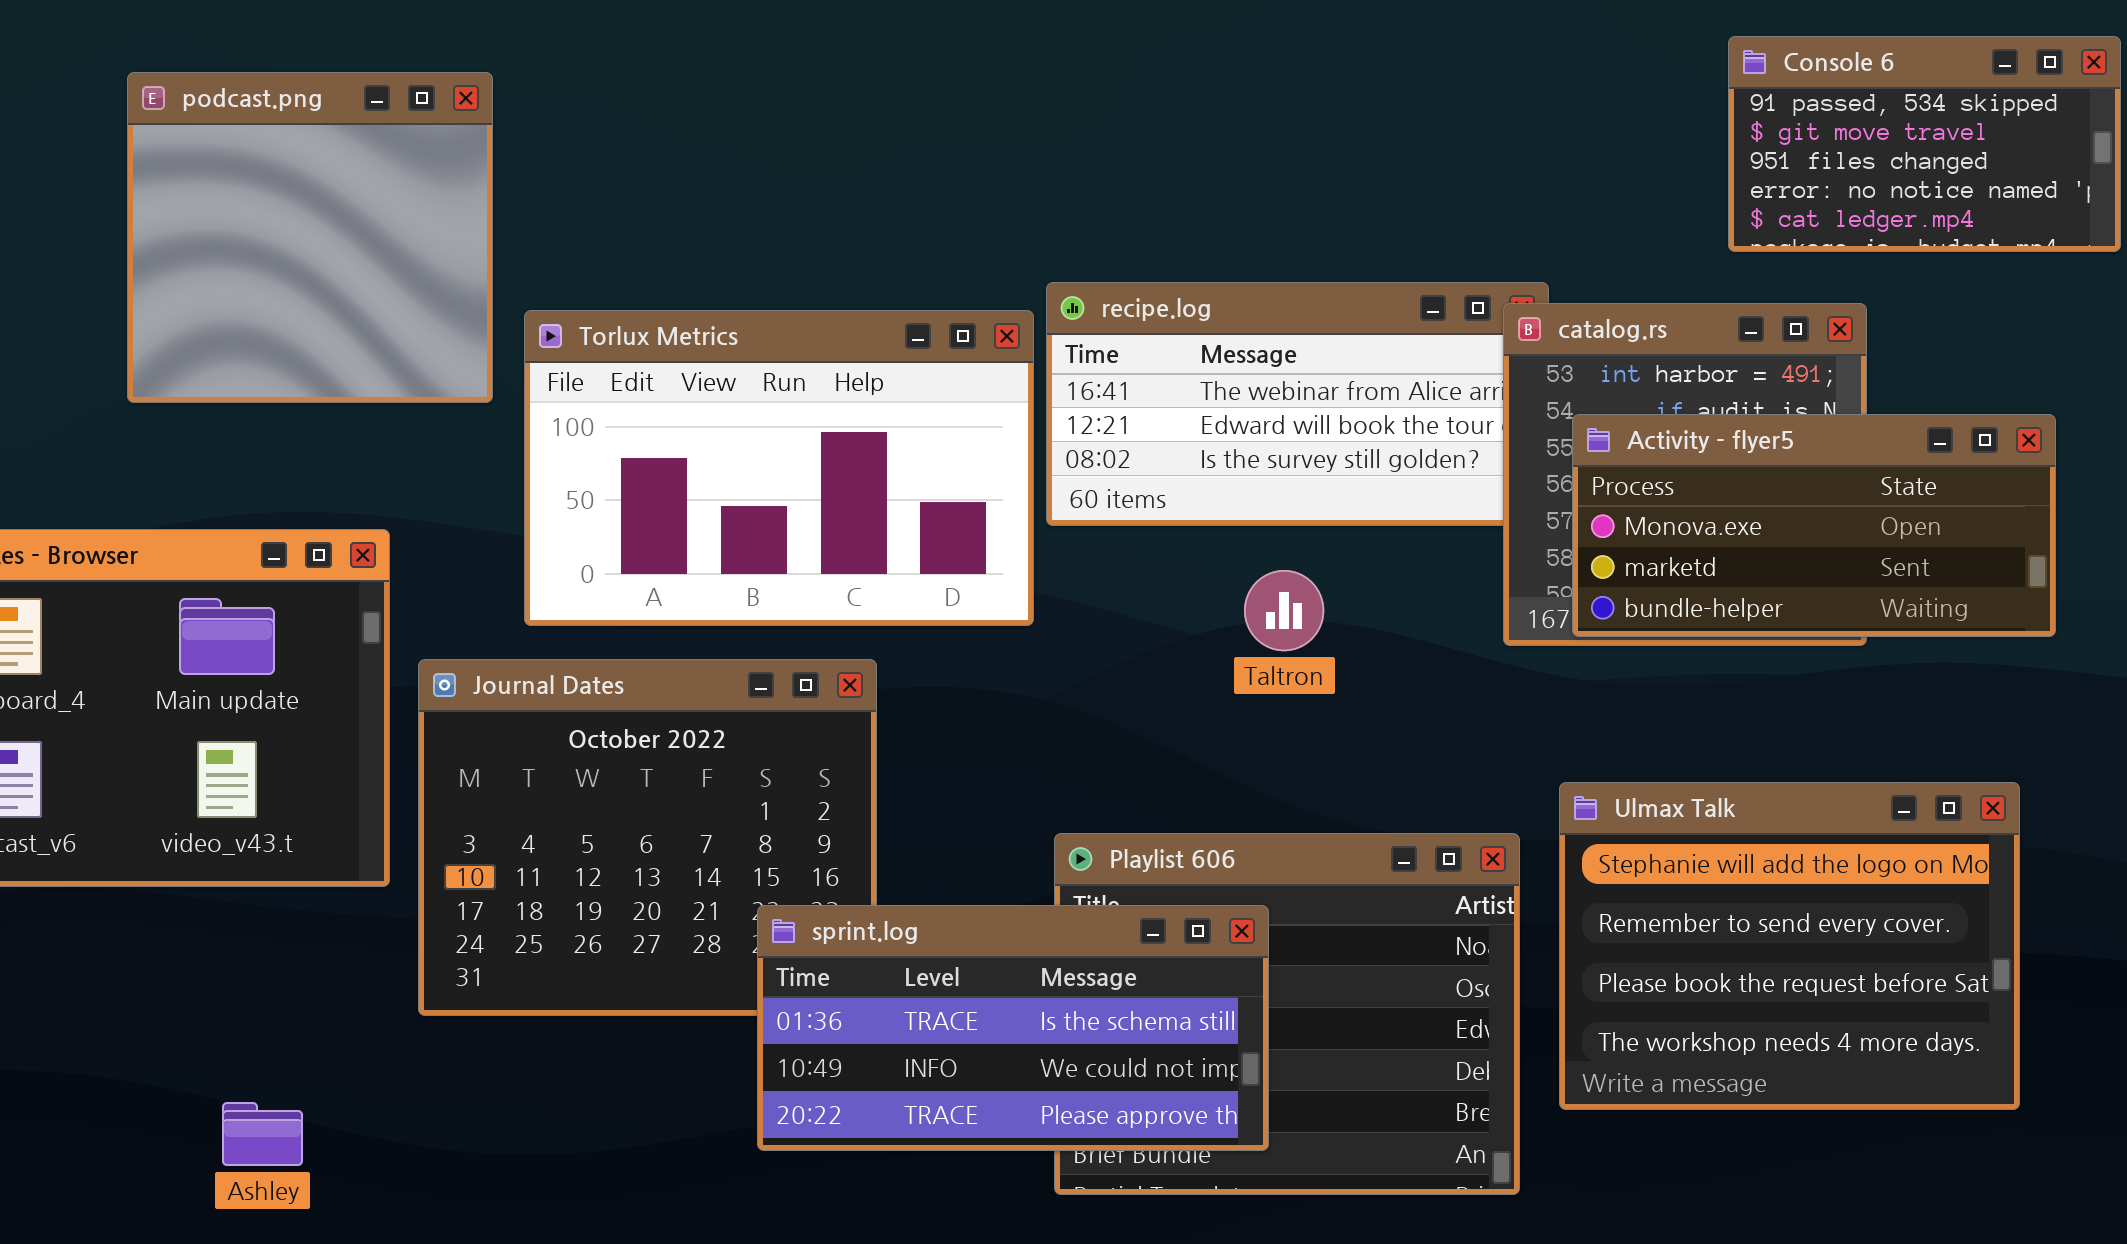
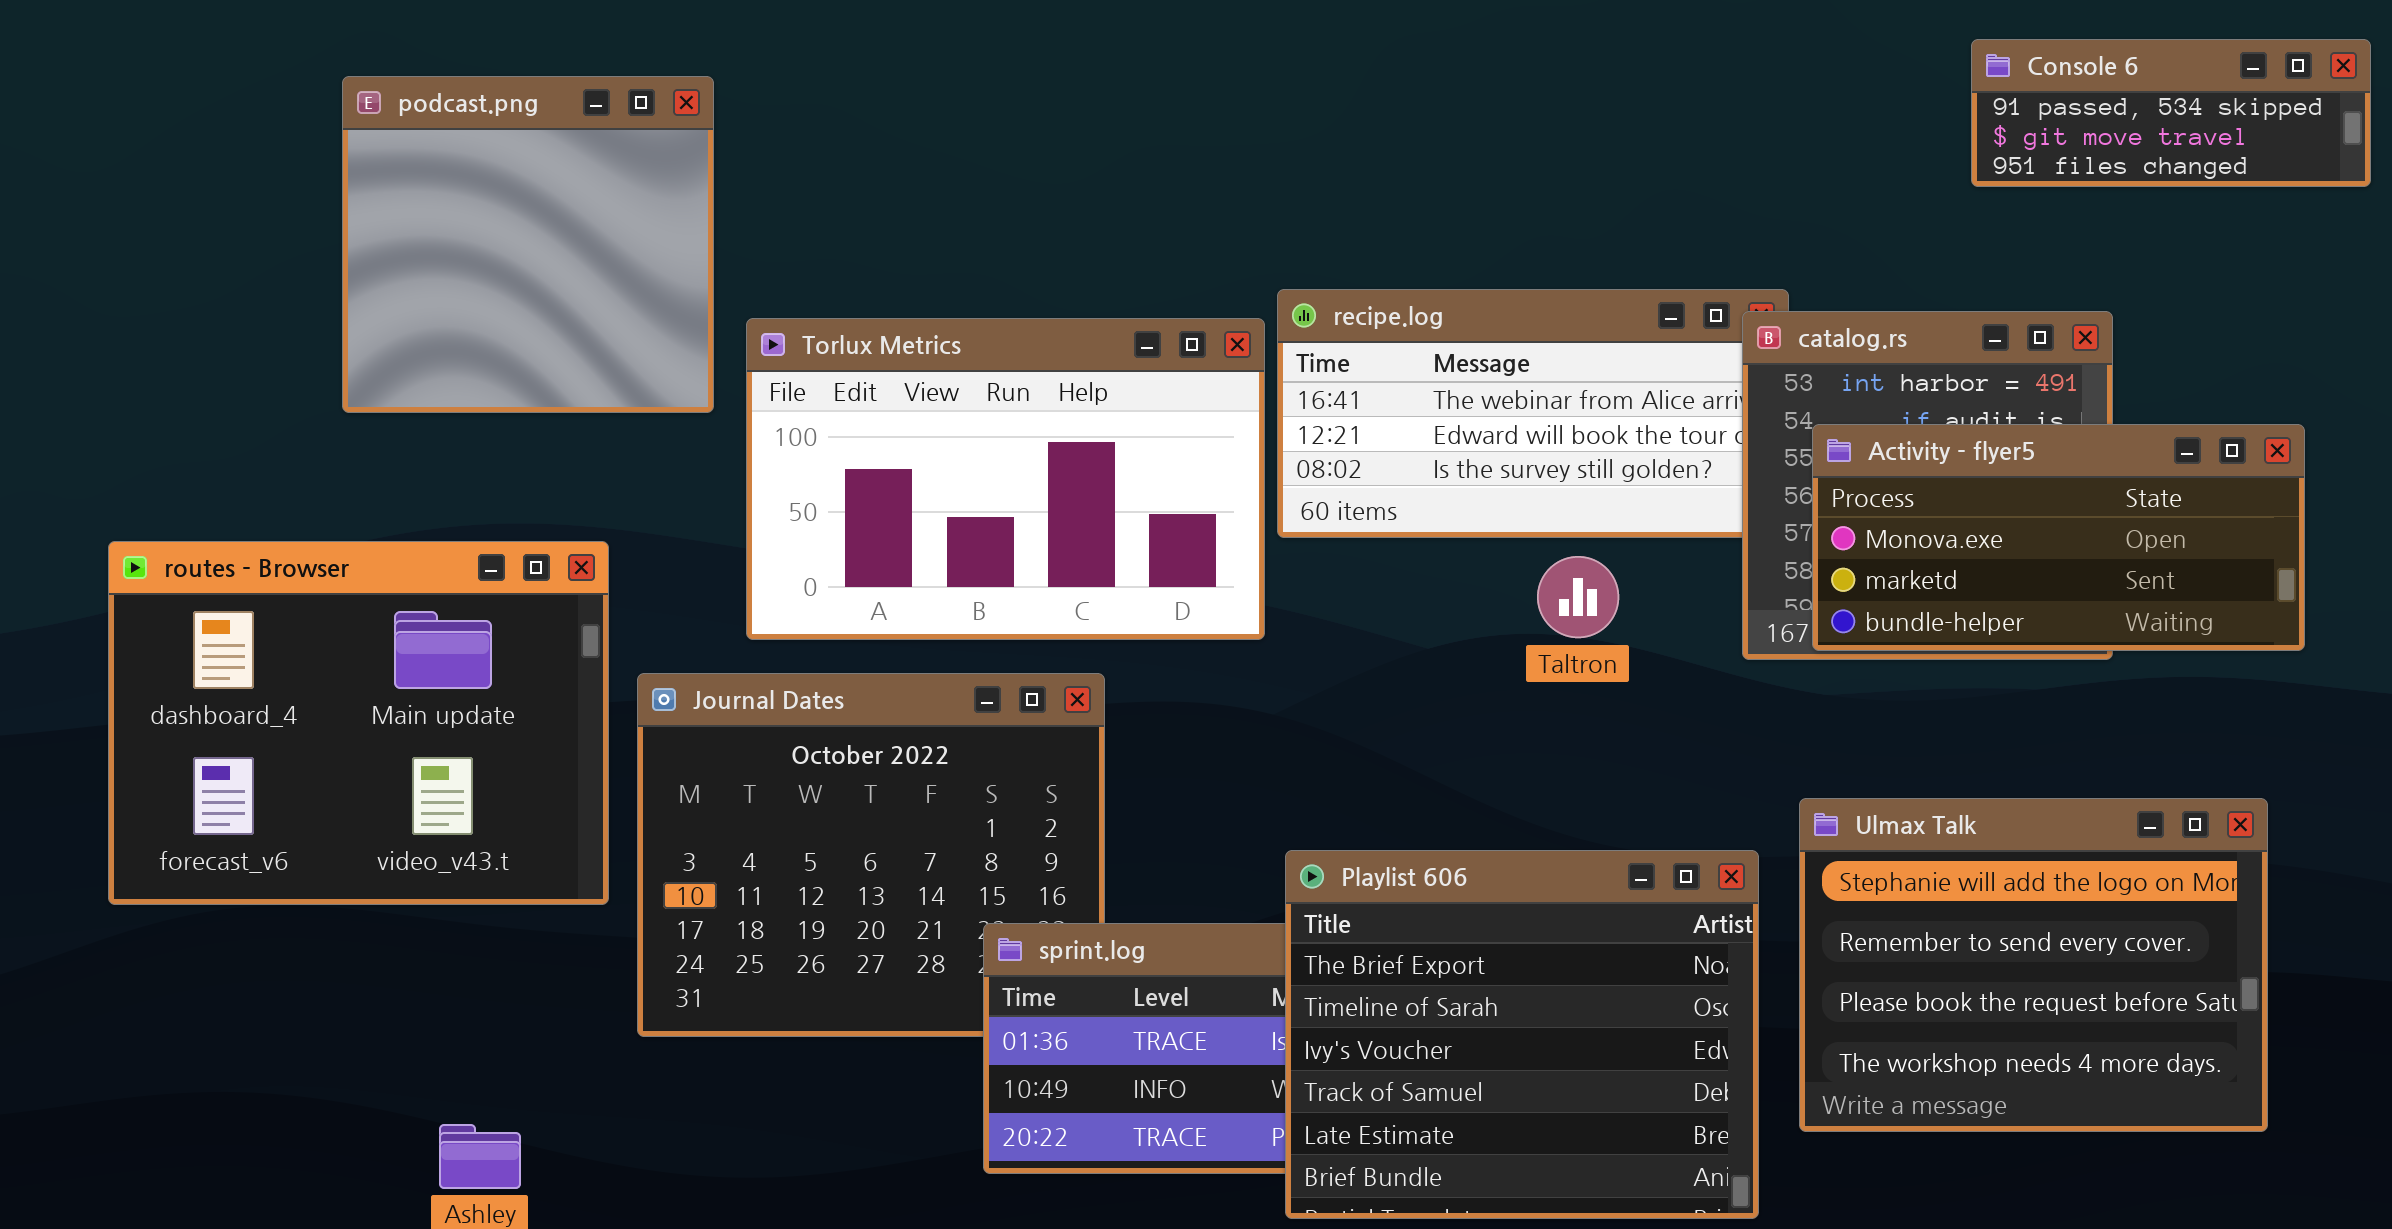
Console 6: [1728,36,2121,252] -> [1971,39,2371,187], resized
Taltron: [1244,570,1324,651] -> [1537,556,1619,638], moved
Playlist 606: [1054,833,1520,1195] -> [1285,850,1759,1219], raised

